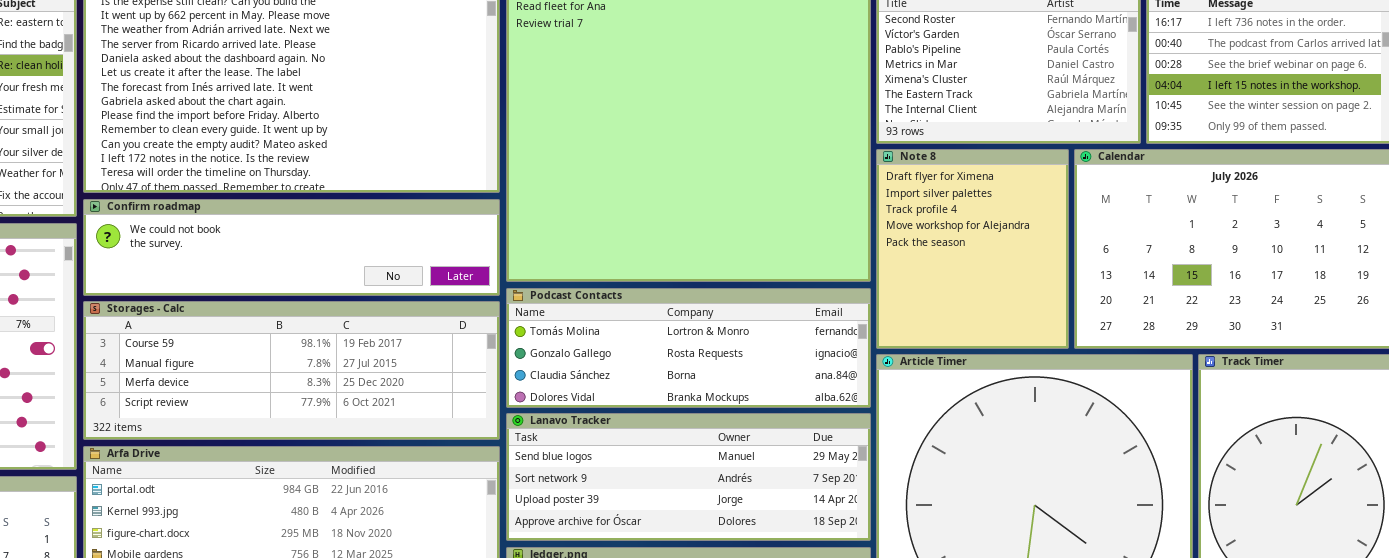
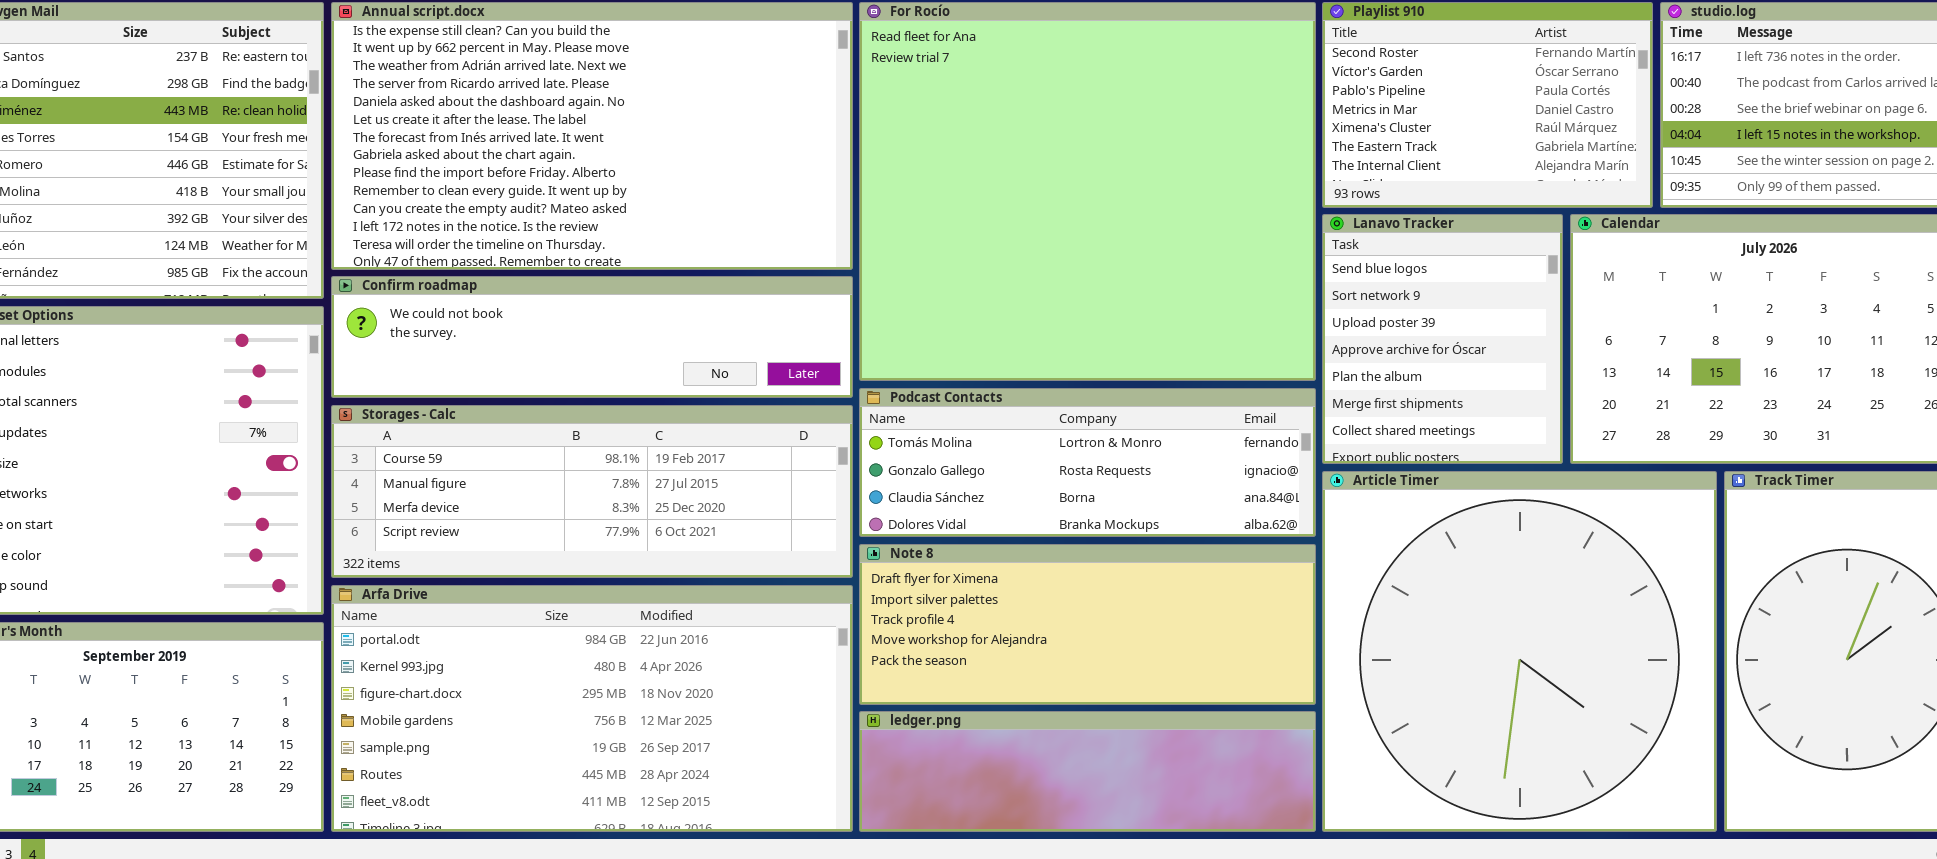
Note 8: [876,149,1069,349] -> [859,544,1316,705], moved, resized
Lanavo Tracker: [506,413,871,541] -> [1322,214,1563,464], moved, resized

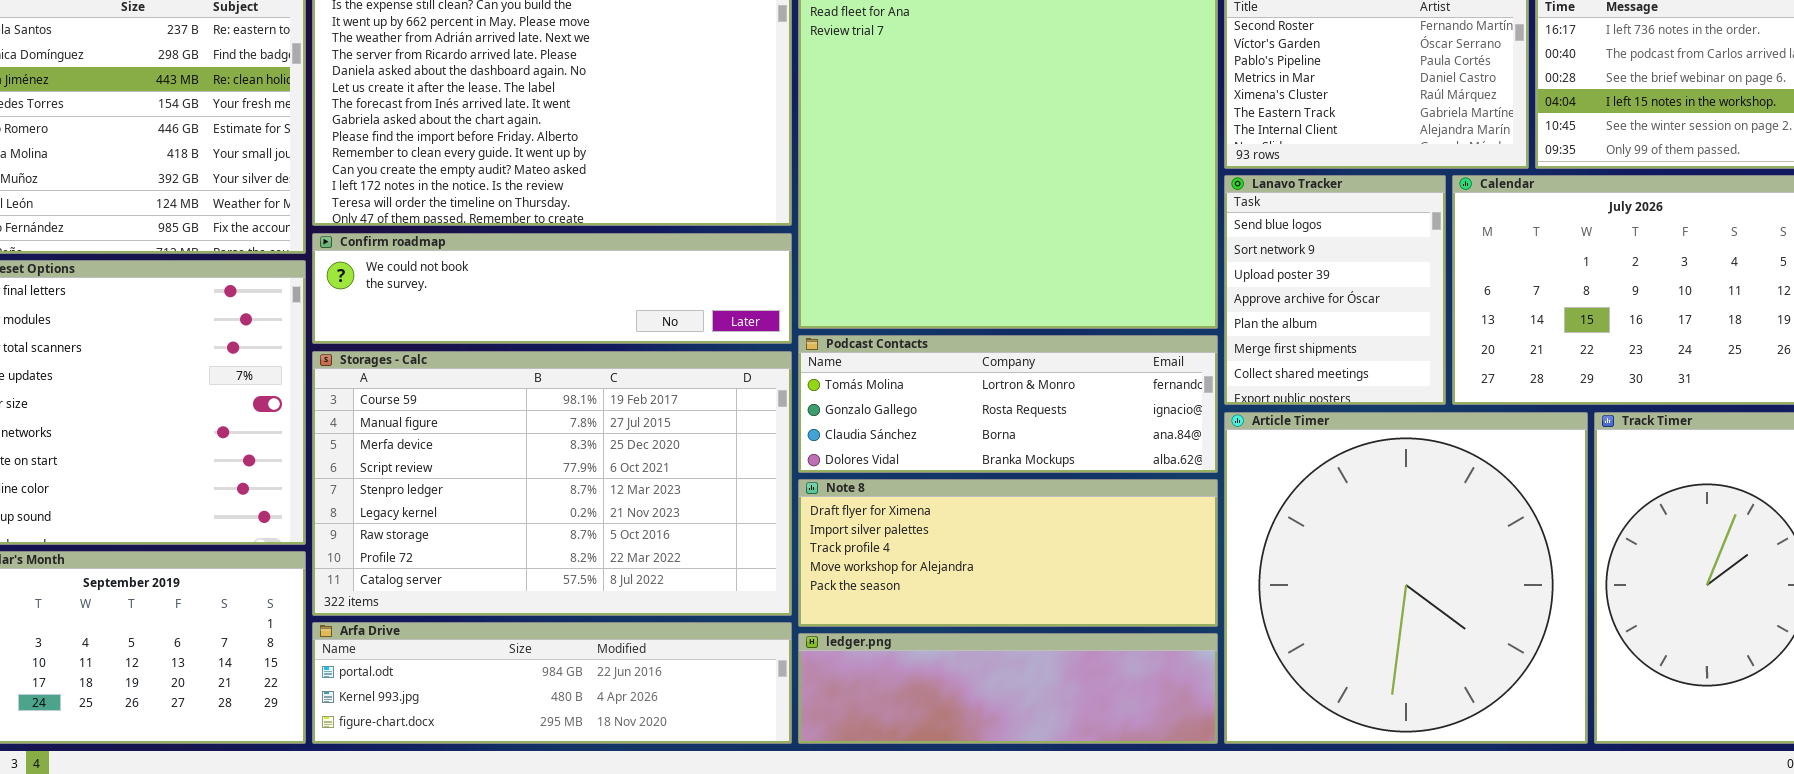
Storages - Calc: [331,405,853,578] -> [312,351,792,616], resized
Arfa Drive: [331,585,853,832] -> [312,622,792,744], resized

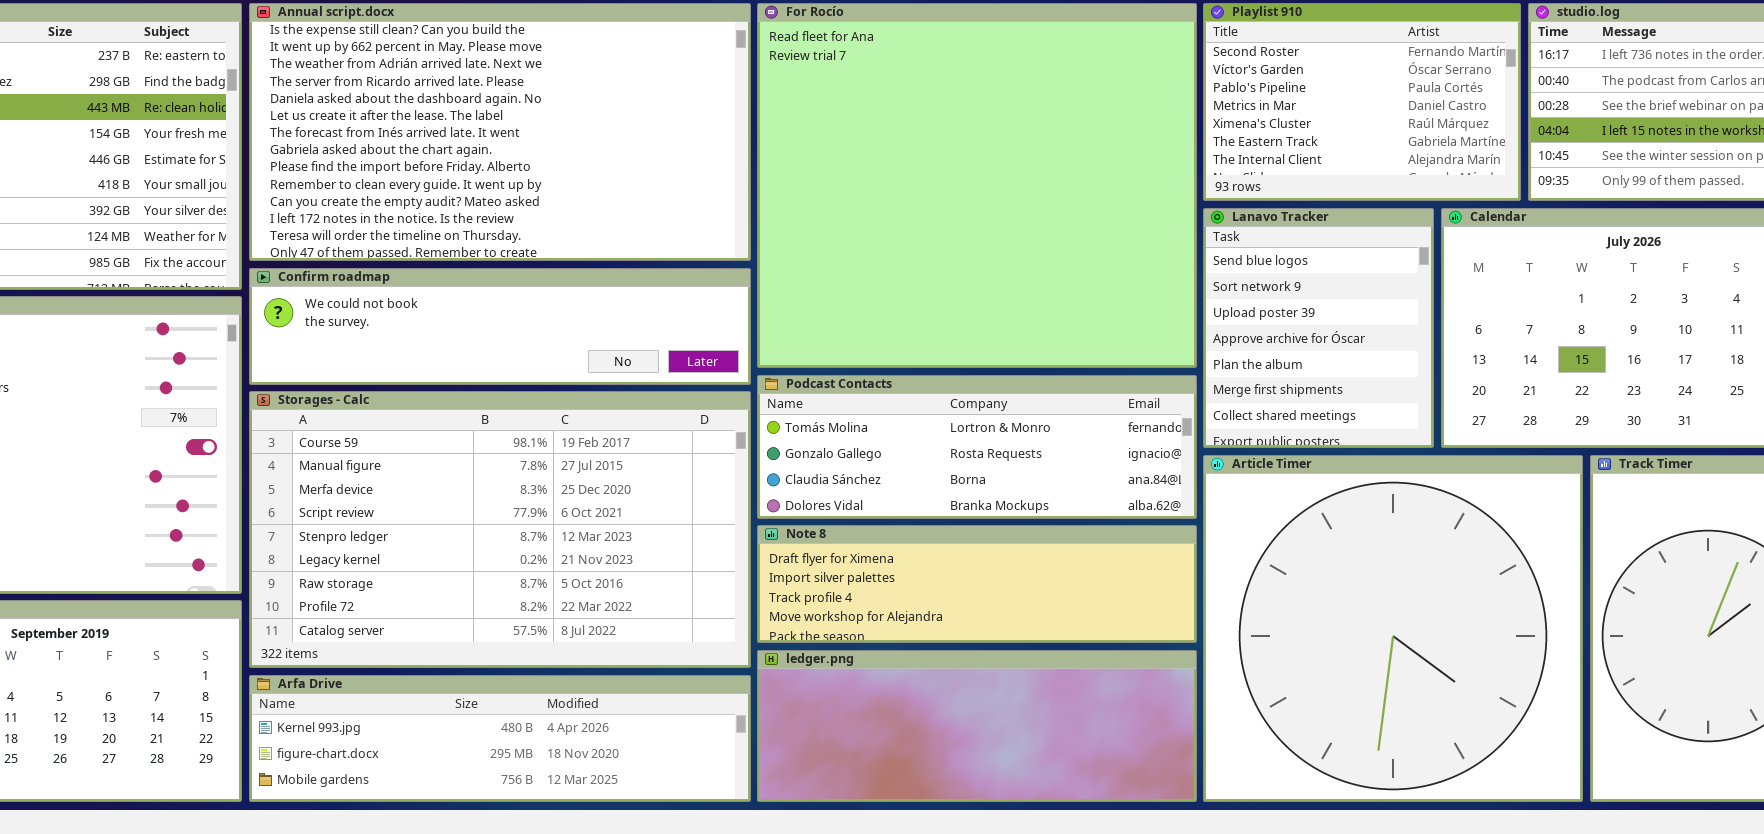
Note 8: [798,479,1218,627] -> [757,525,1197,643], resized
Arfa Drive: [312,622,792,744] -> [249,675,751,802], scrolled down 1 row
ledger.png: [798,633,1218,744] -> [757,650,1197,802], resized

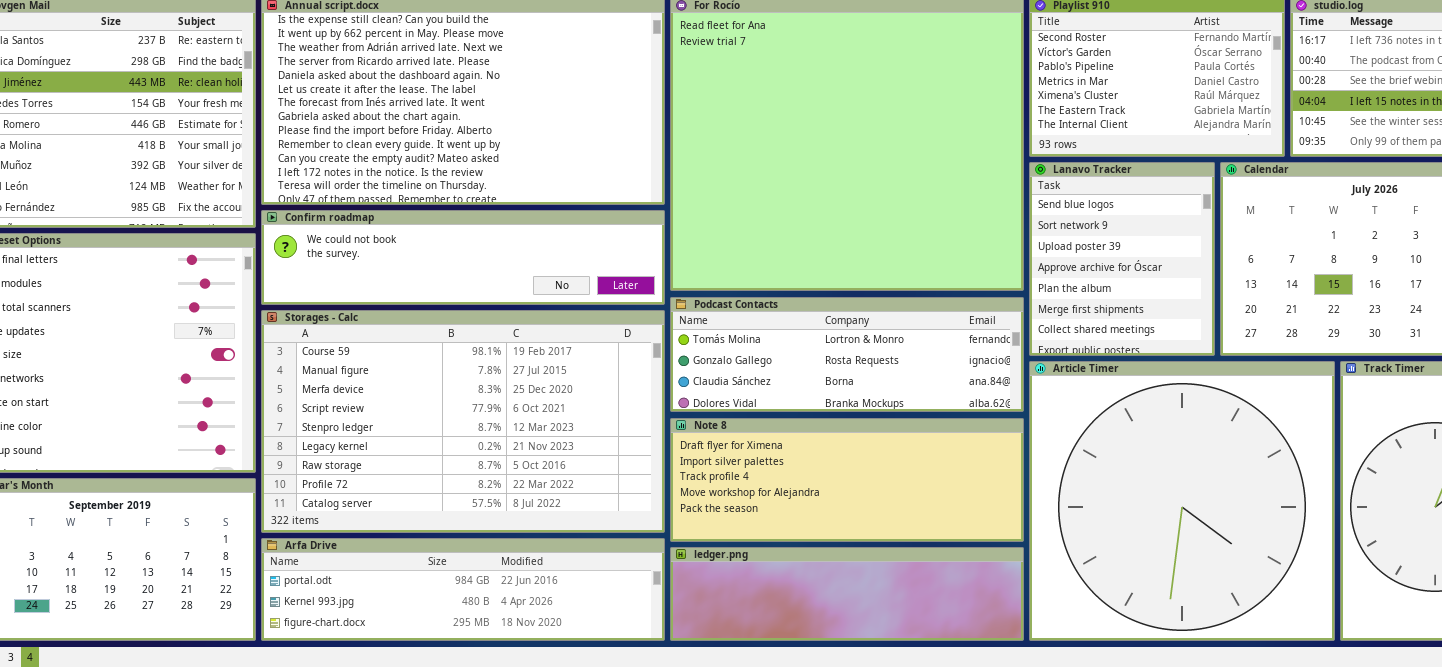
Note 8: [757,525,1197,643] -> [670,418,1024,542], resized
ledger.png: [757,650,1197,802] -> [670,547,1024,641], resized
Arfa Drive: [249,675,751,802] -> [261,538,665,641], scrolled up 1 row

